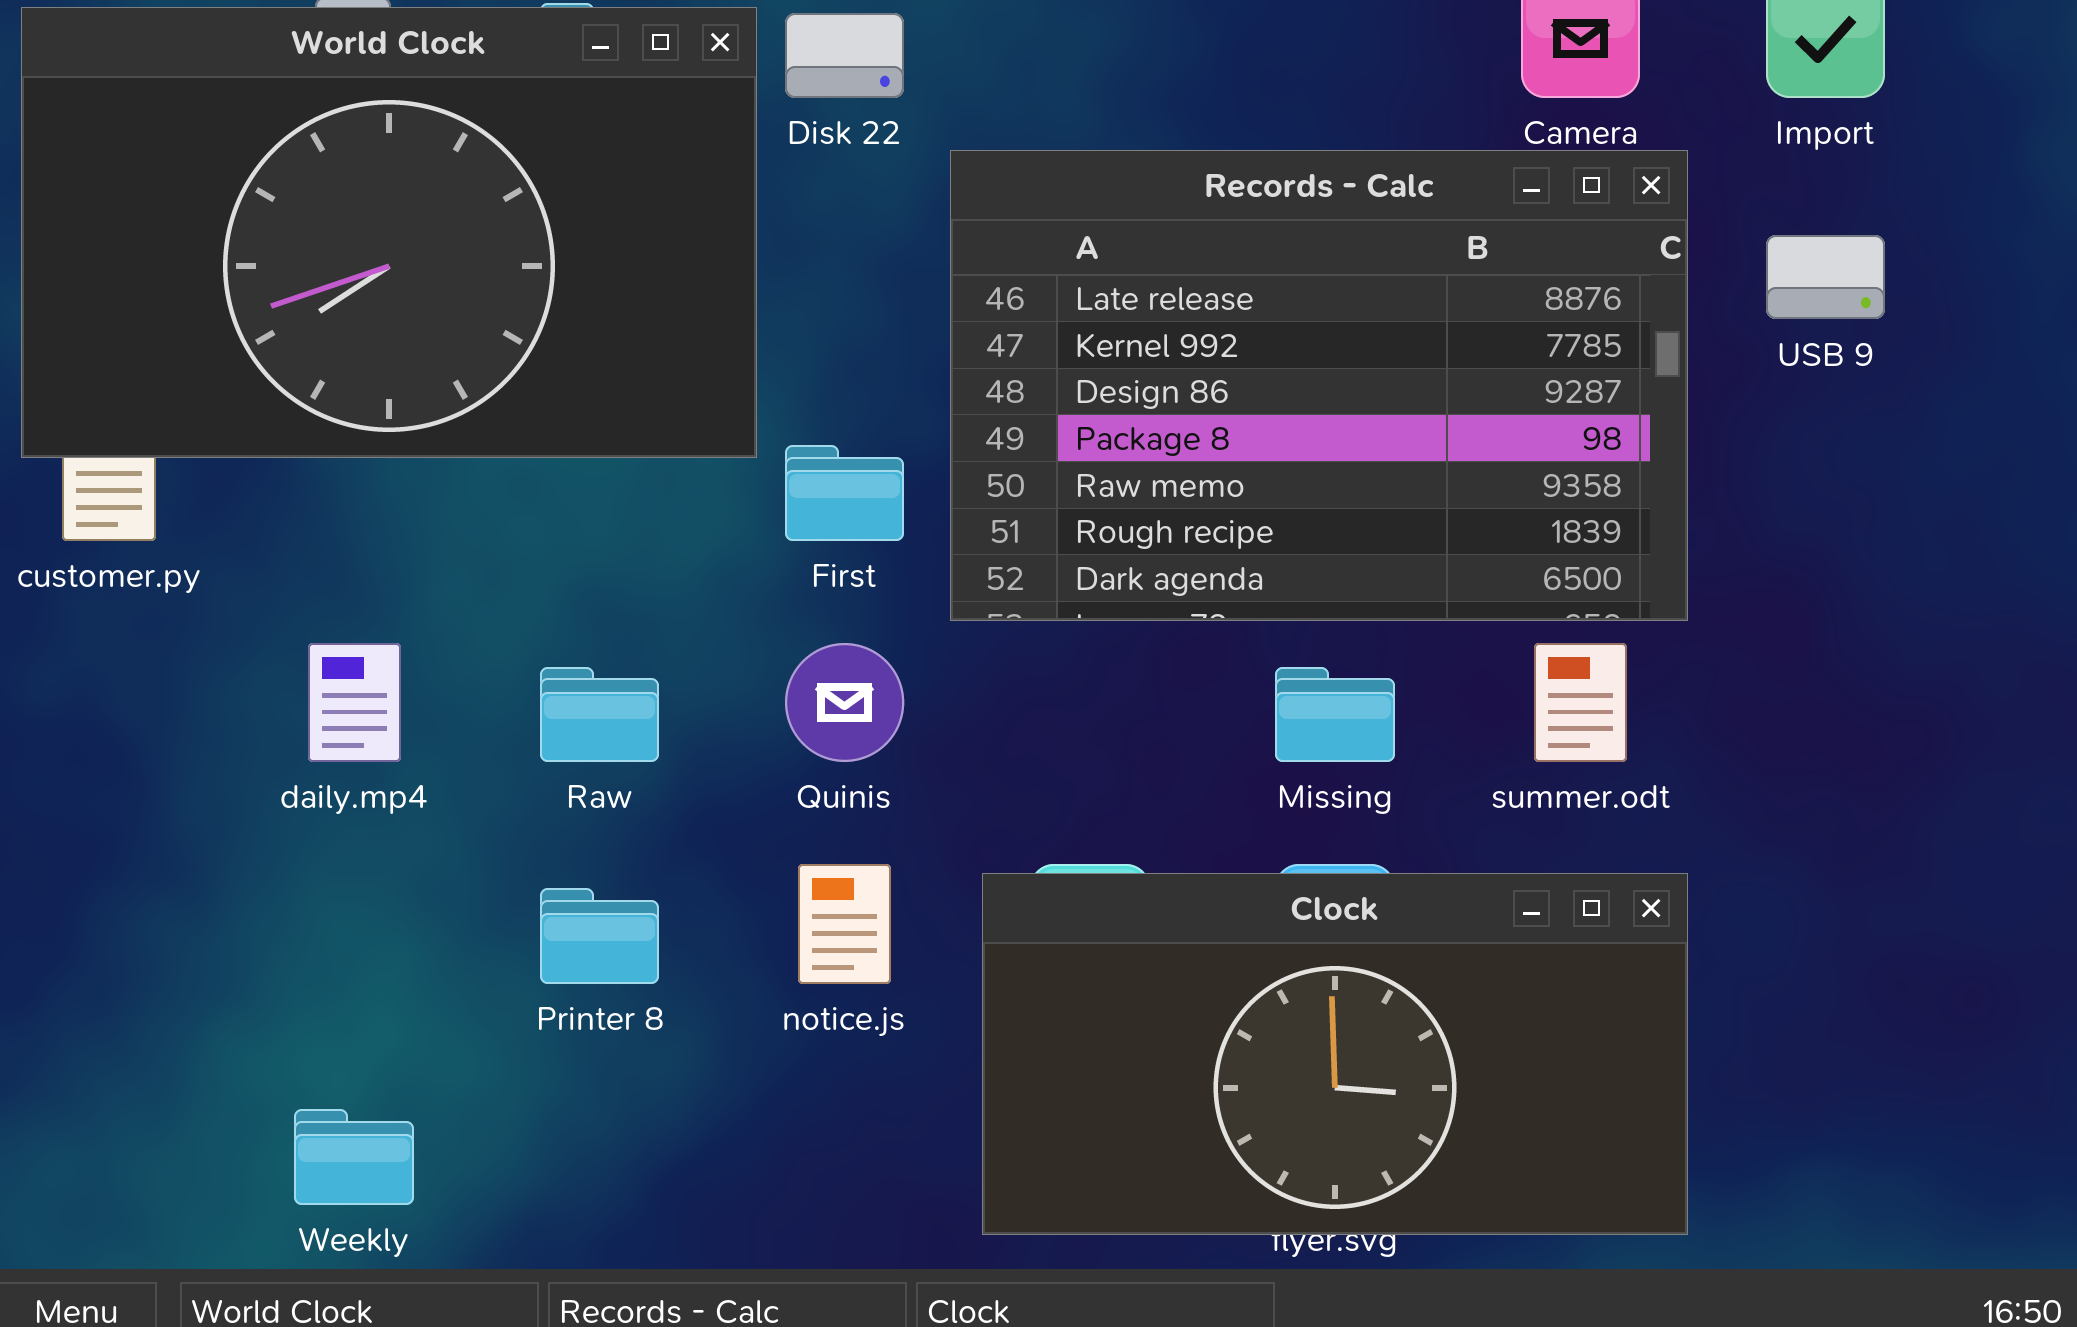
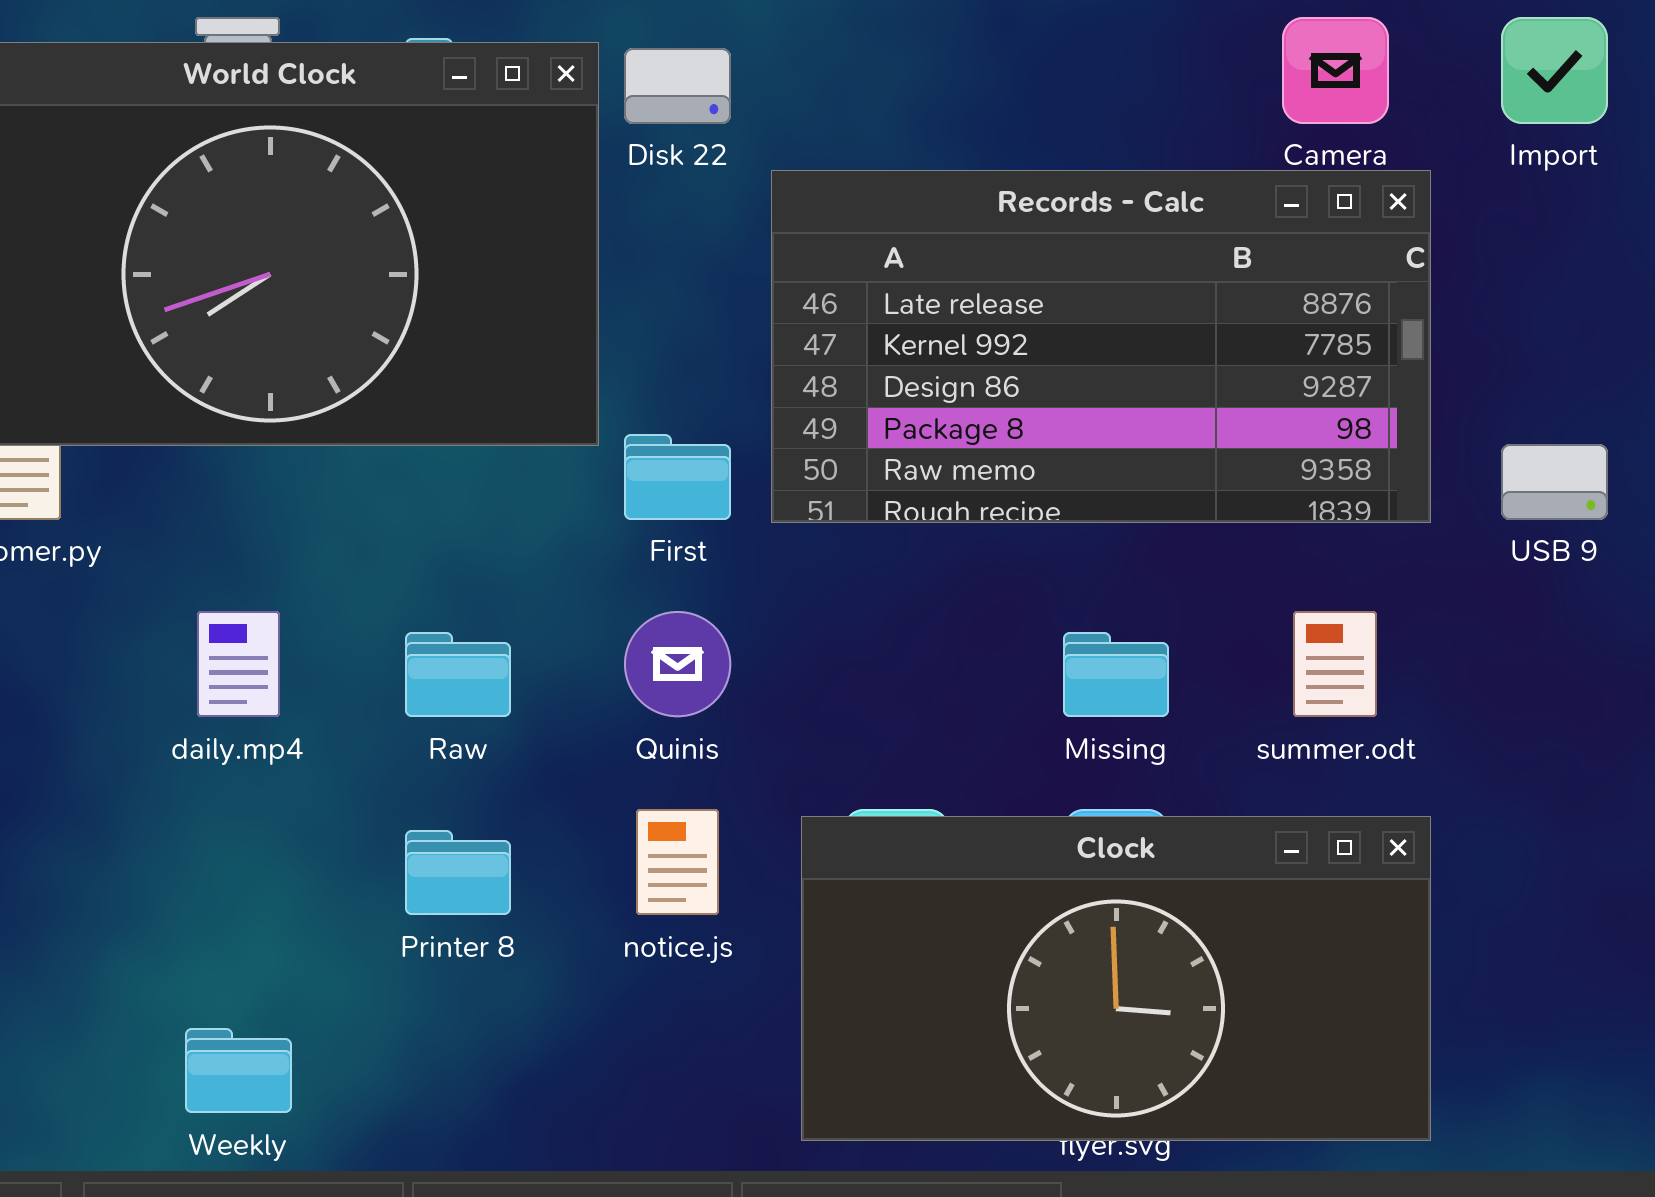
Records - Calc: [950,150,1688,621] -> [771,170,1431,523], resized
USB 9: [1766,235,1885,319] -> [1501,444,1608,520], moved

